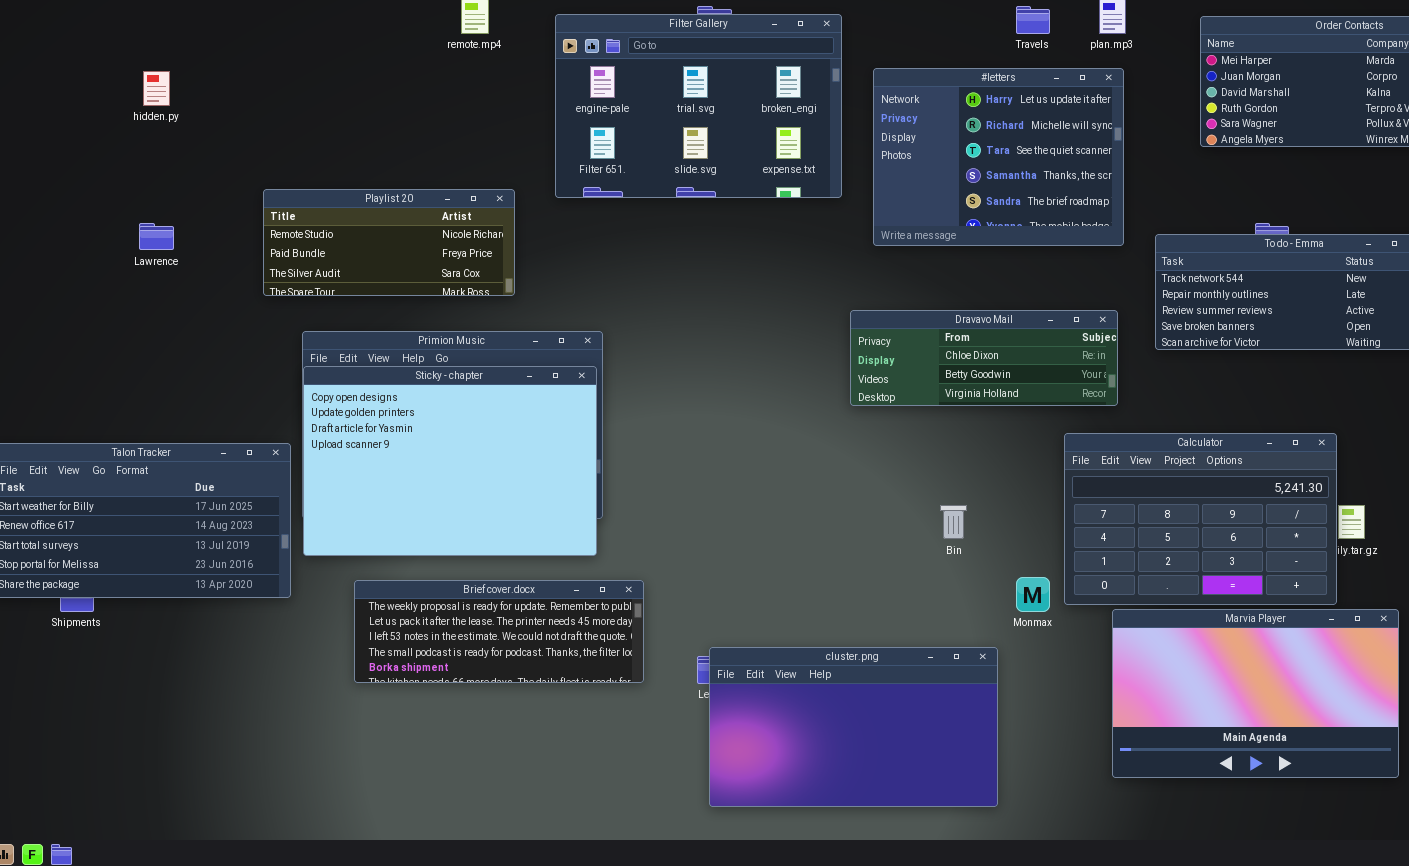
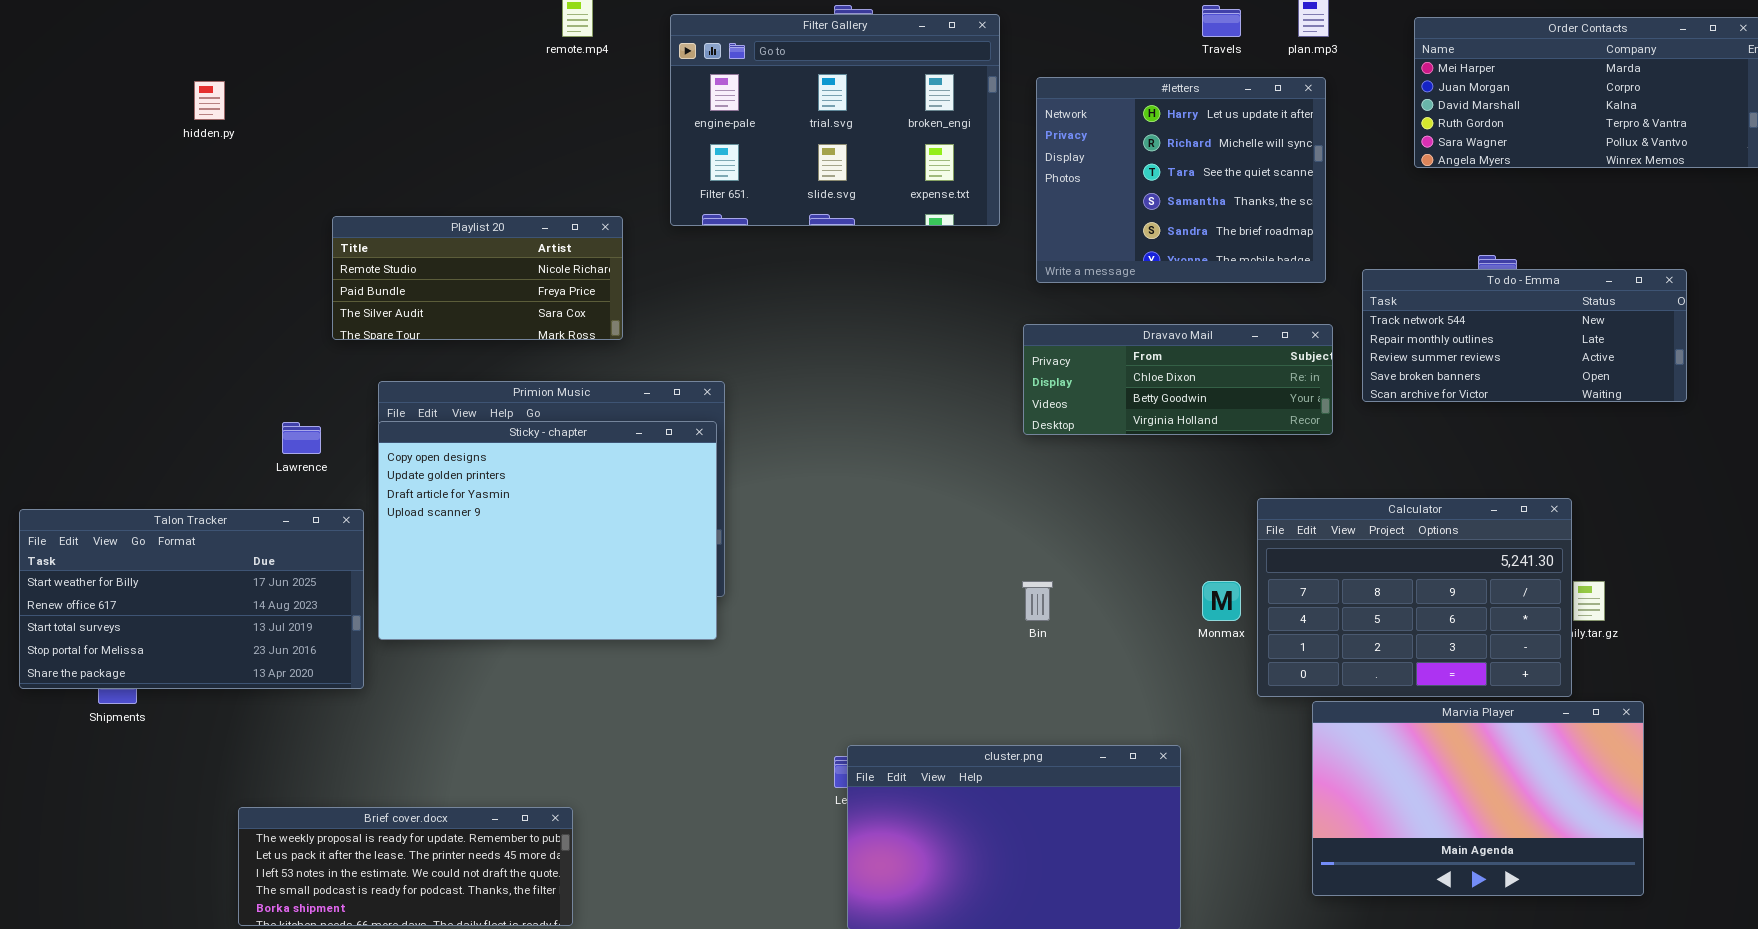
Lawrence: [139,223,174,250] -> [282,422,321,454], moved
Dravavo Mail: [850,310,1118,406] -> [1023,324,1333,435], moved
Bin: [940,505,967,539] -> [1022,581,1053,621], moved
Monmax: [1016,577,1050,612] -> [1202,581,1241,621], moved
Brief cover.docx: [354,580,644,683] -> [238,807,573,926], moved

